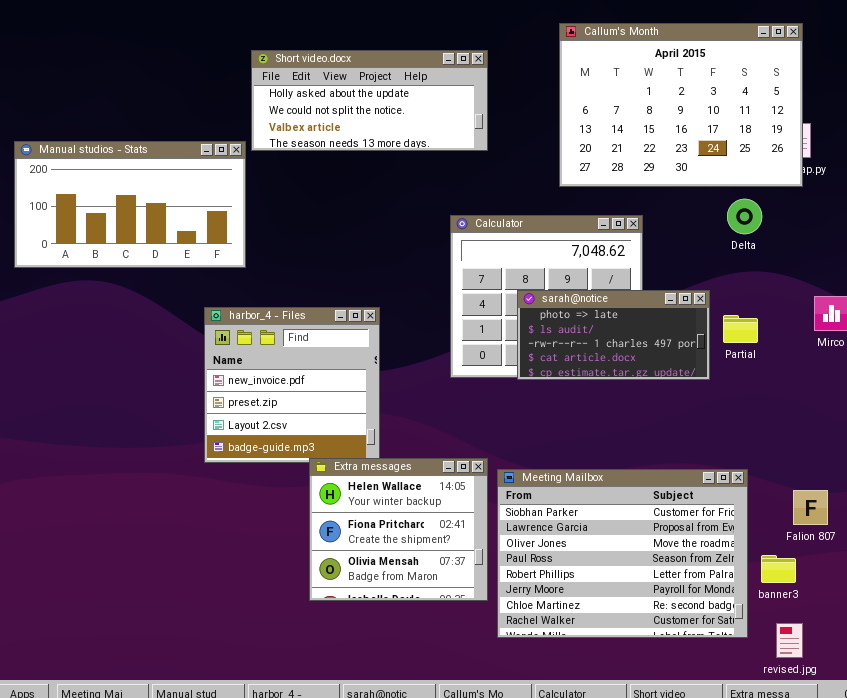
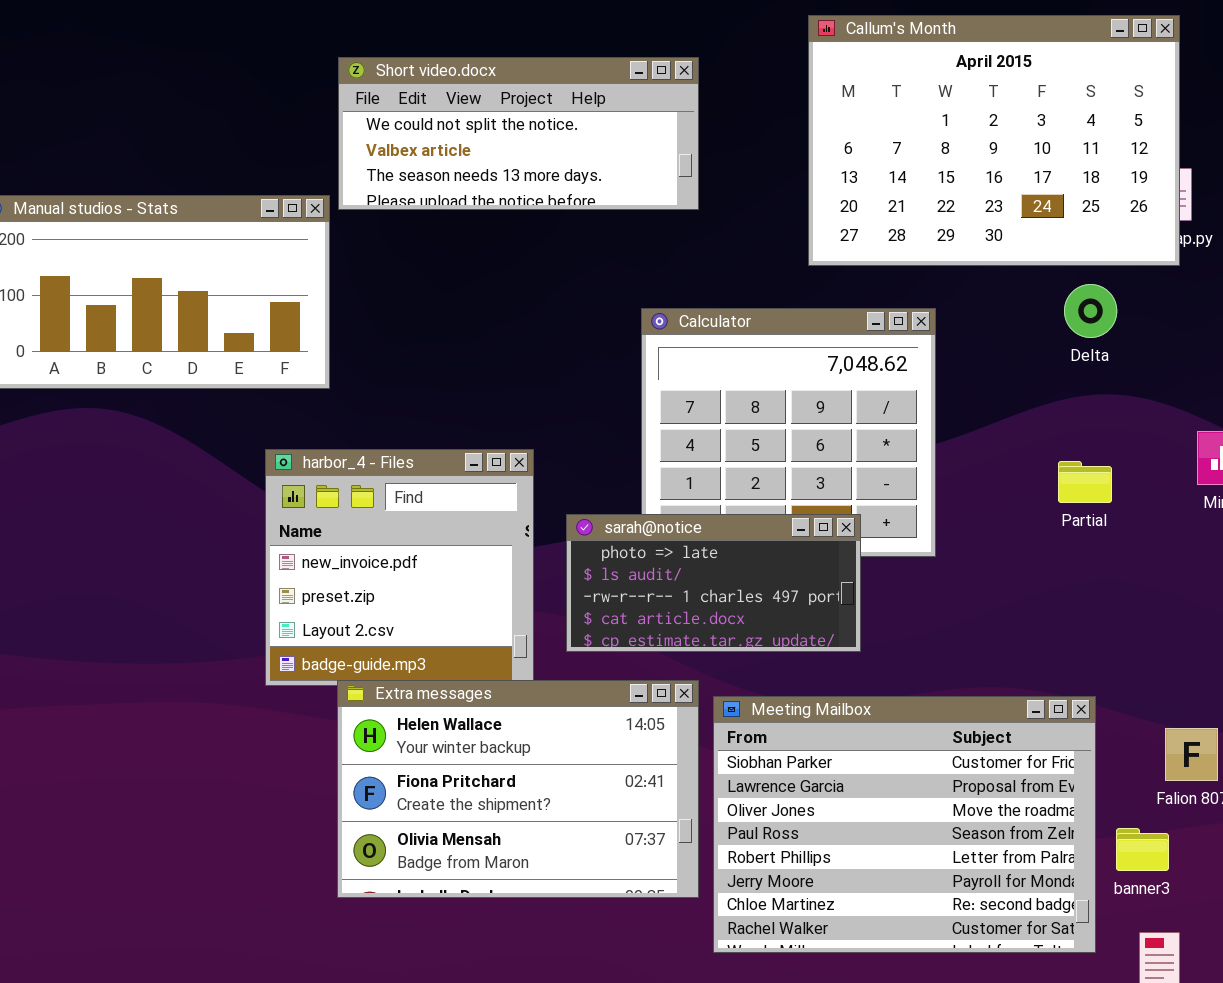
Short video.docx: [251,50,488,151] -> [338,57,699,210], scrolled down 1 row
sarah@notice: [517,290,710,380] -> [566,514,861,652], moved
Extra messages: [309,458,488,601] -> [337,680,699,898], resized

